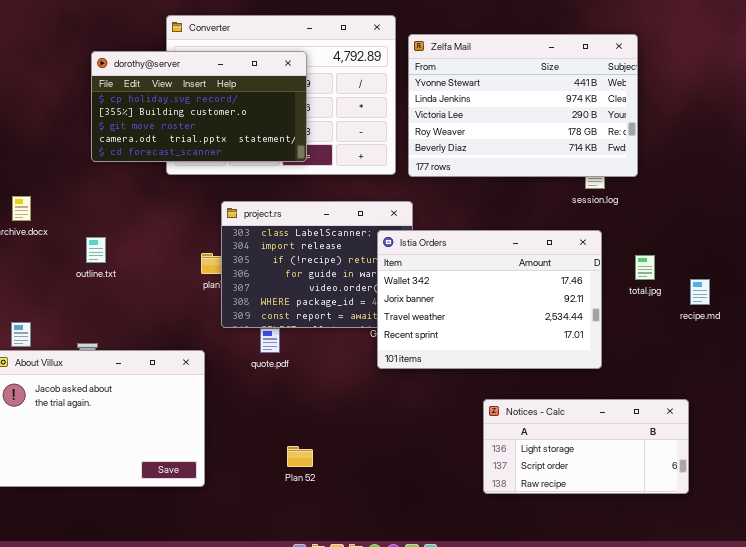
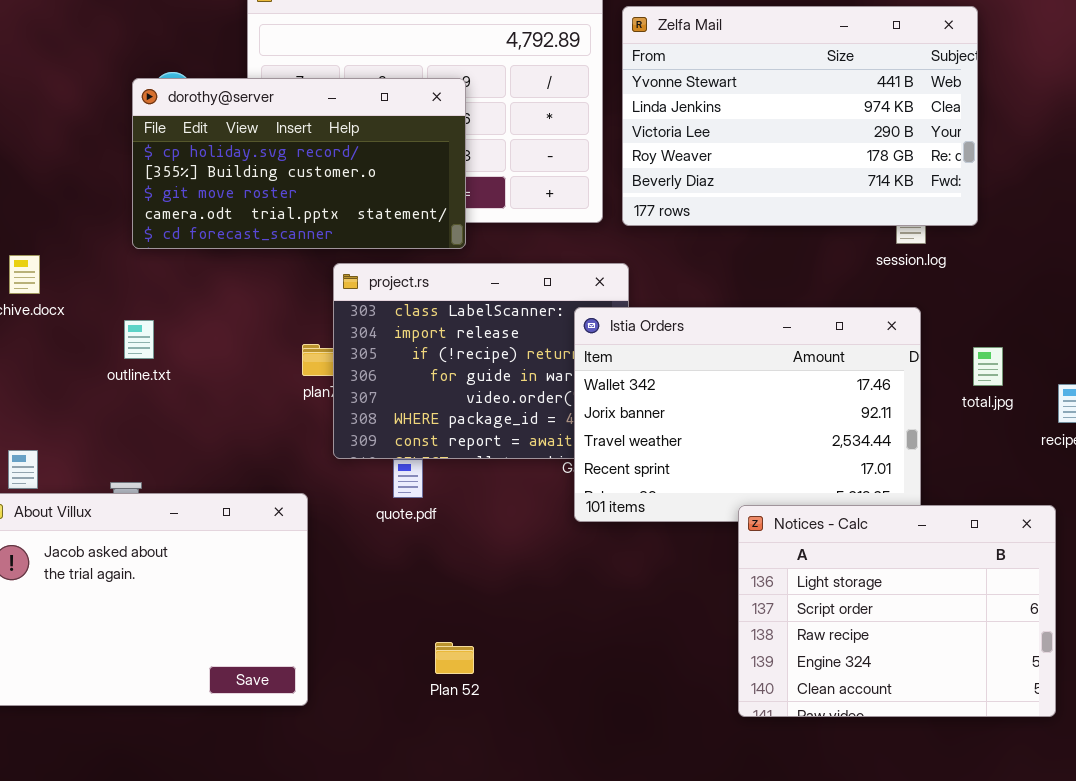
dorothy@server: [91,51,307,162] -> [132,78,466,249], moved
Notices - Calc: [483,399,689,494] -> [738,505,1056,717], resized

